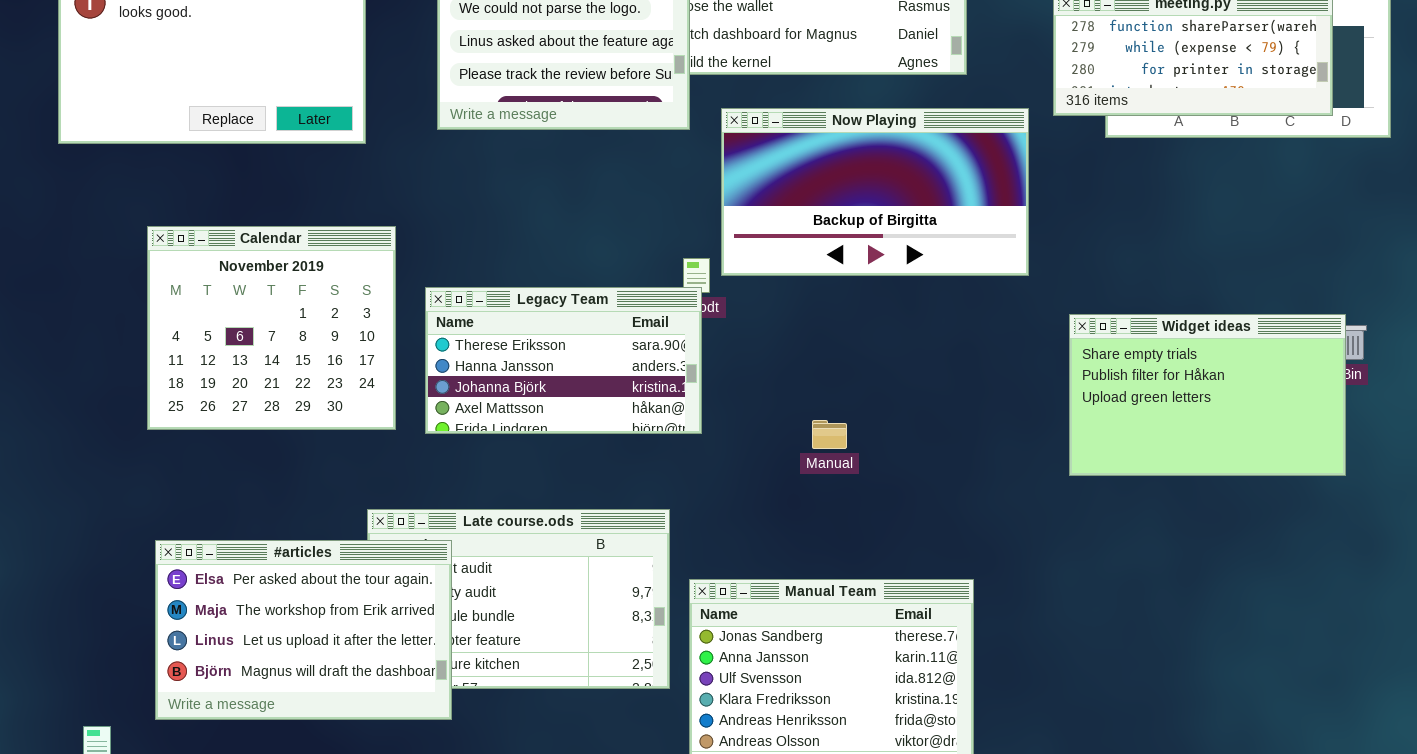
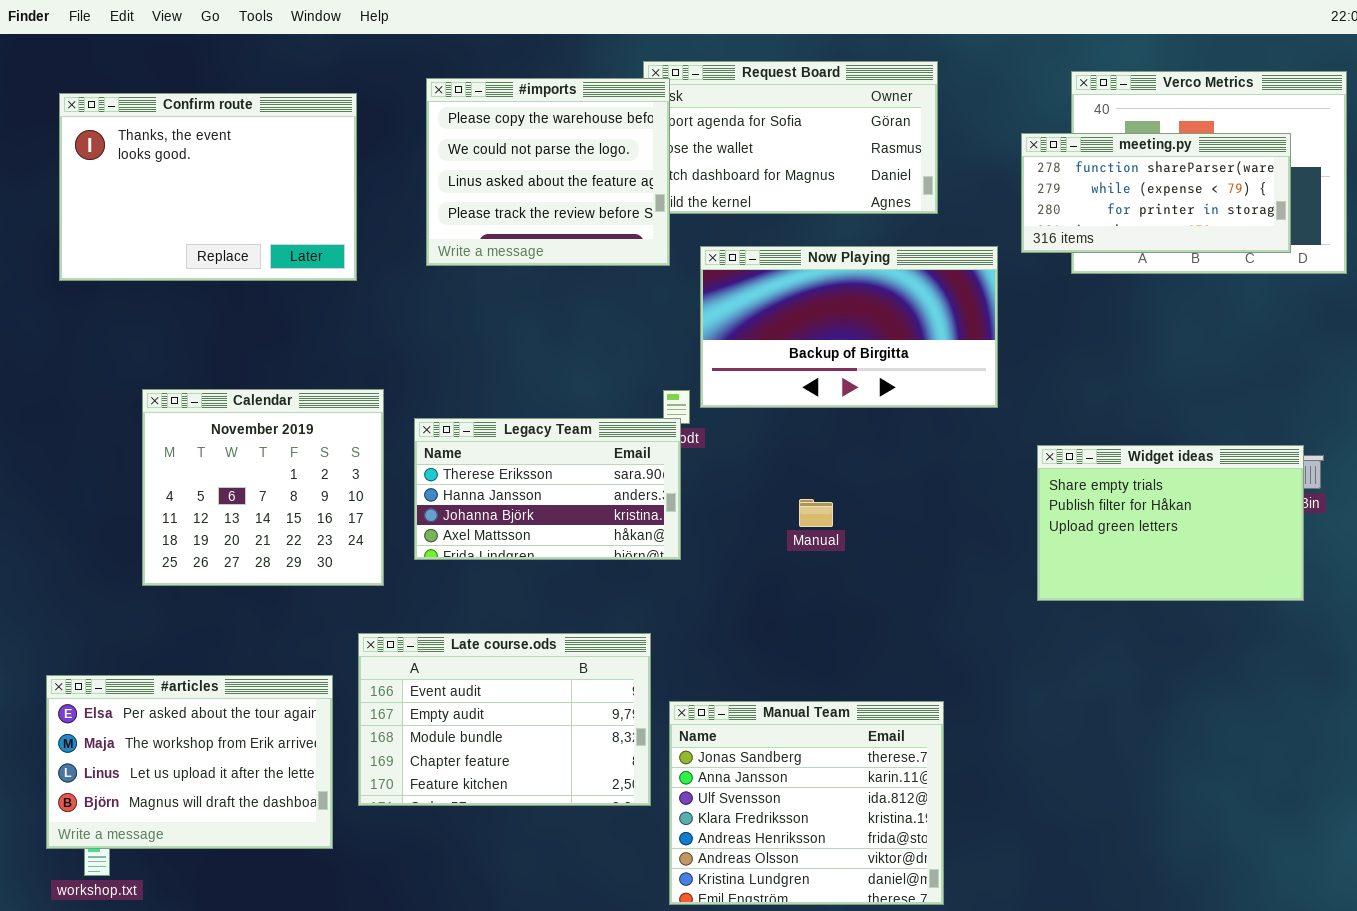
Calendar: [147,226,396,430] -> [142,389,384,586], moved
Manual: [812,420,847,449] -> [799,499,833,527], moved
#articles: [155,540,452,720] -> [46,675,333,849], moved

